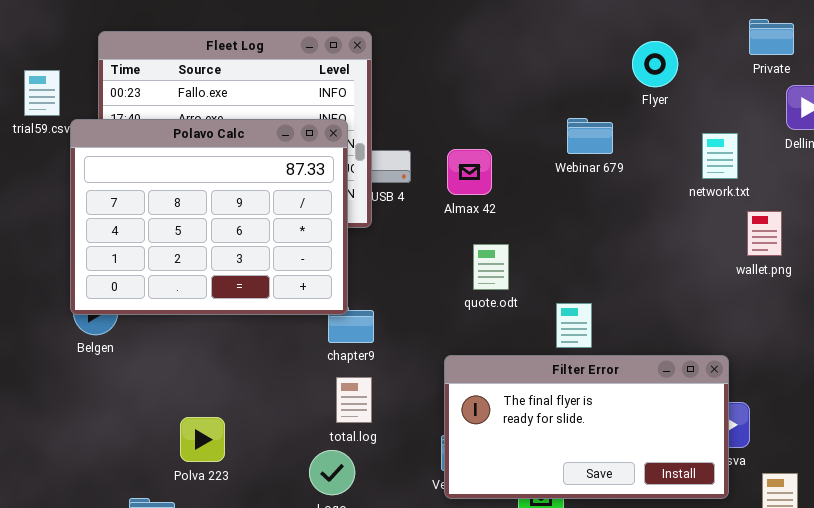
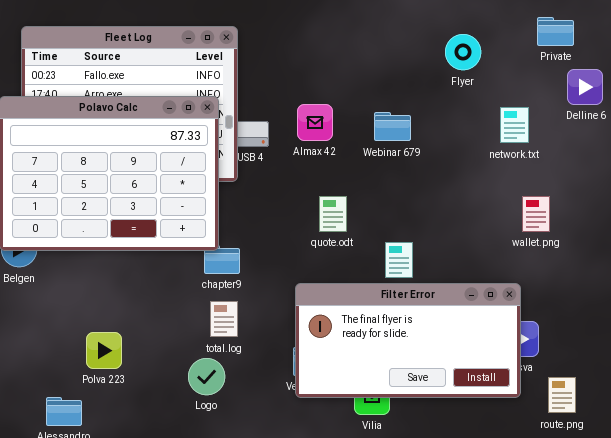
Webinar 679: [567,118,613,154] -> [374,112,411,141], moved
Almax 42: [447,149,492,195] -> [297,104,333,141], moved
wallet.png: [747,211,782,256] -> [522,196,550,232], moved

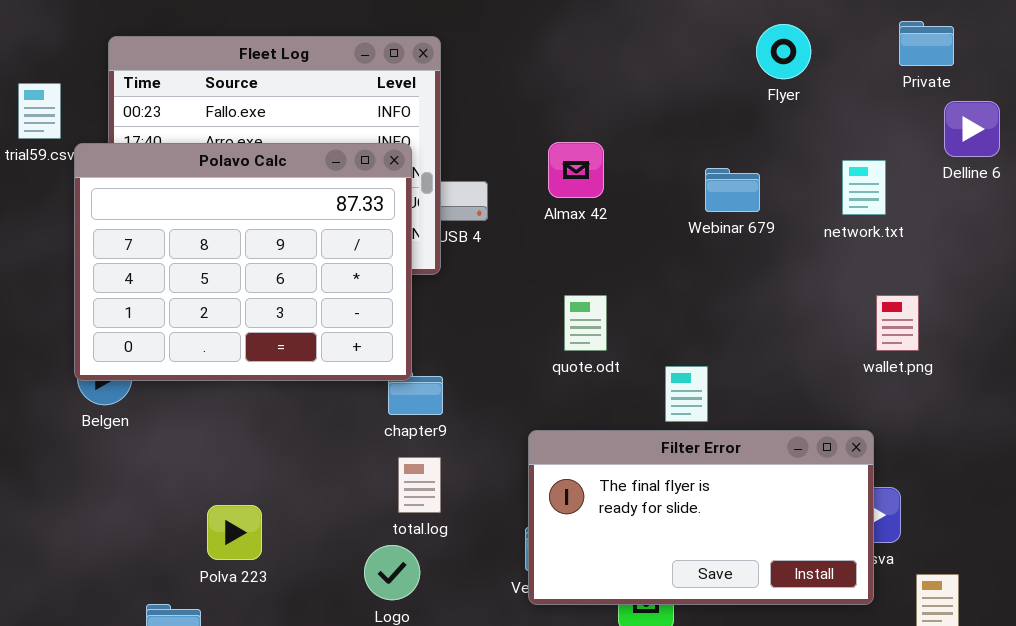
Flyer: [445,34,481,70] -> [756,24,811,79], moved
Almax 42: [297,104,333,141] -> [548,142,604,198], moved
Webinar 679: [374,112,411,141] -> [705,168,760,212], moved

